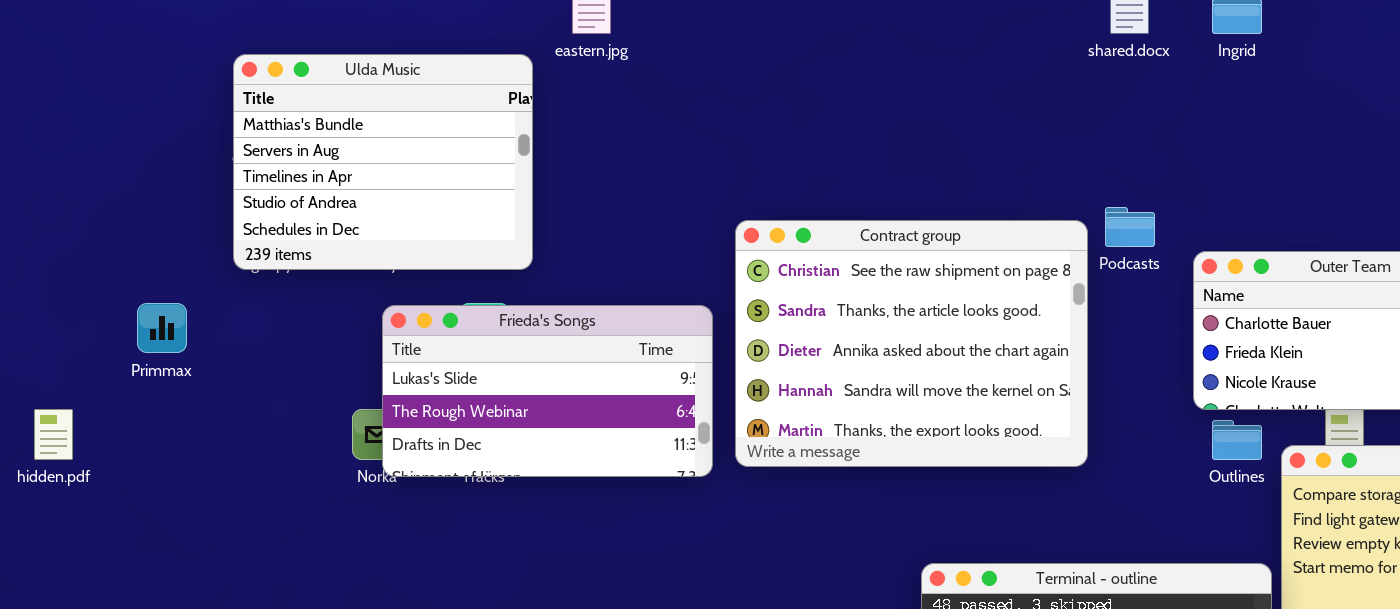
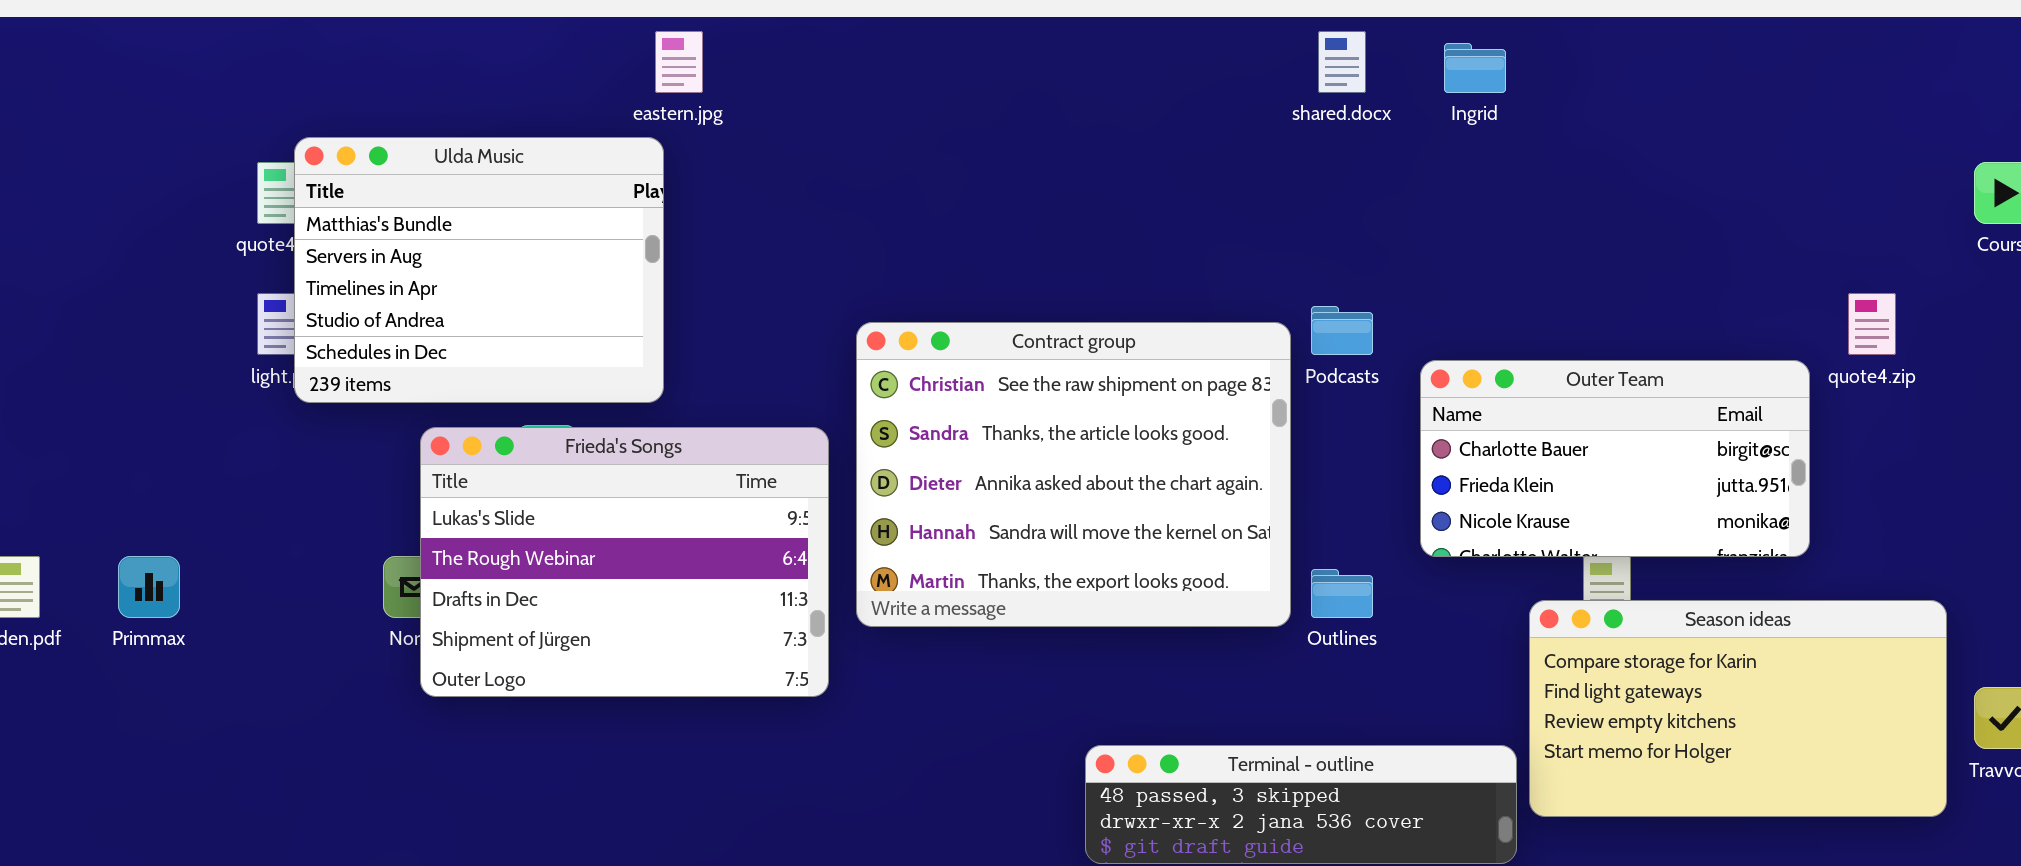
Ulda Music: [233,54,533,270] -> [294,137,664,403], moved
Primmax: [137,303,187,353] -> [118,556,180,618], moved
Frieda's Songs: [382,305,713,477] -> [420,427,829,697], resized
Outlines: [1212,420,1262,460] -> [1311,569,1373,618], moved

